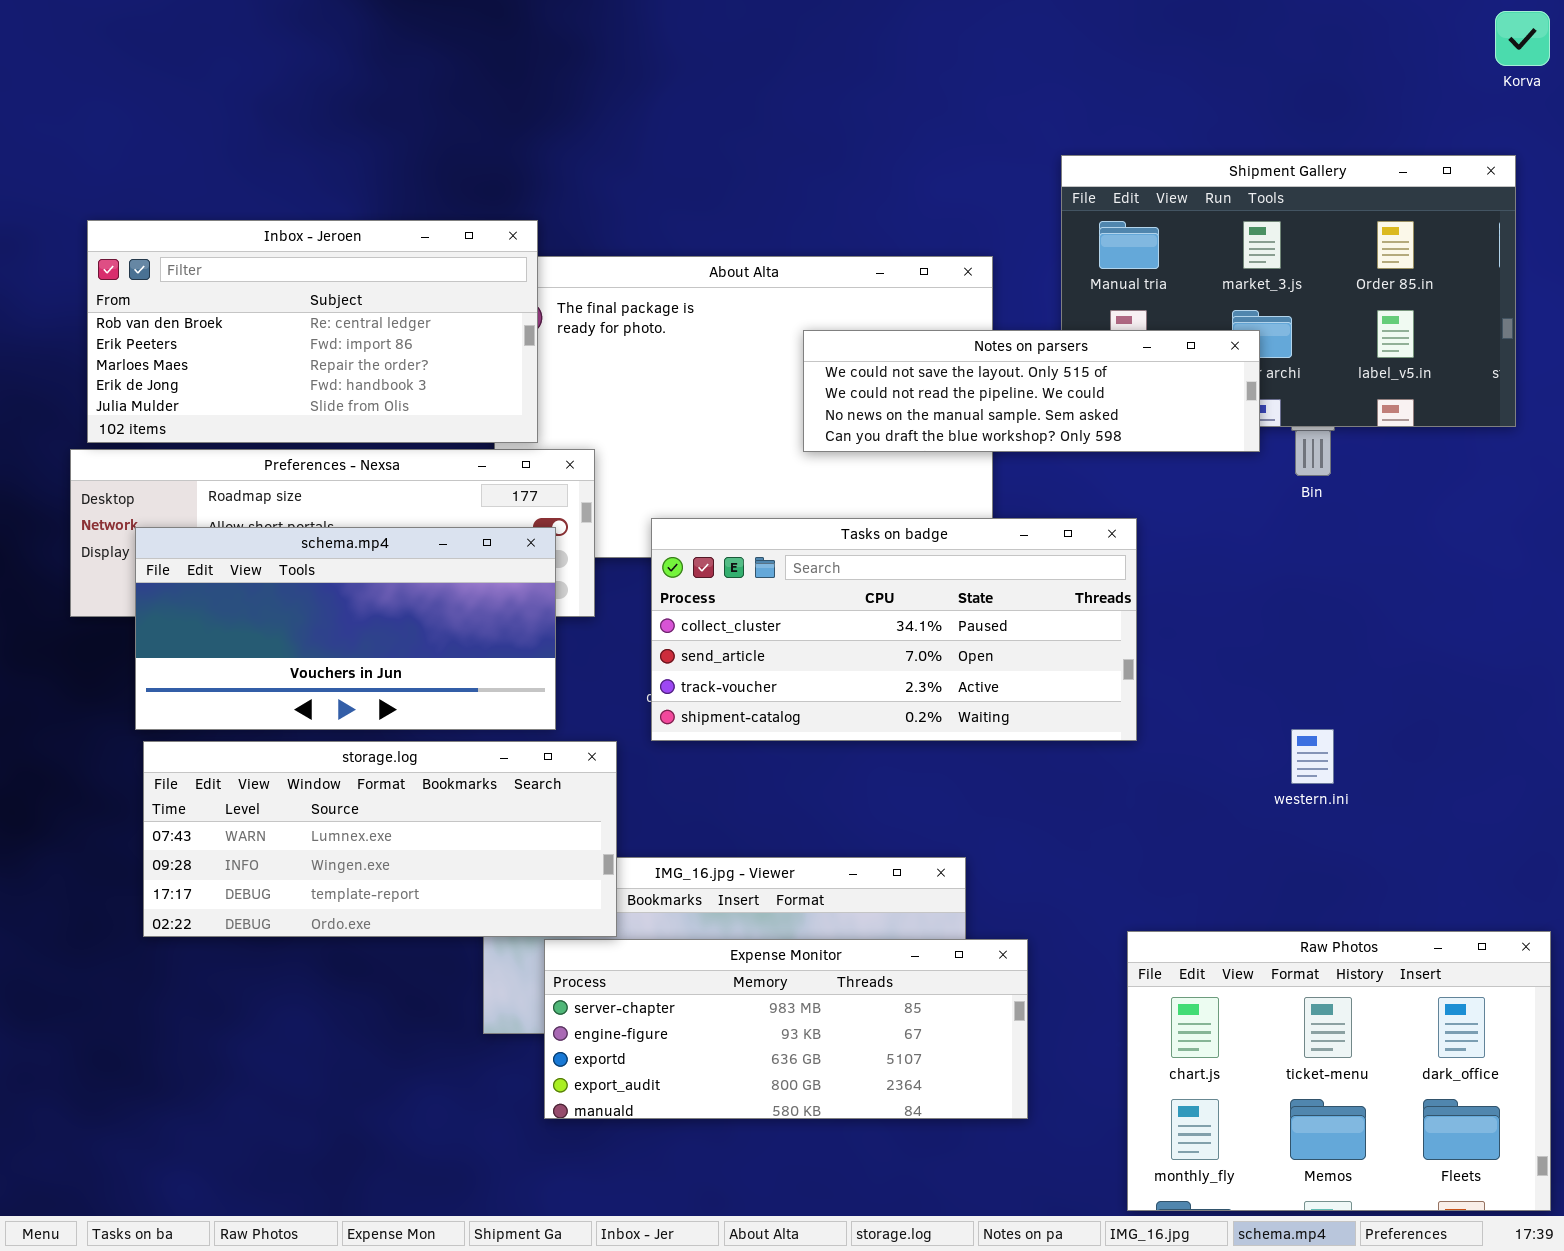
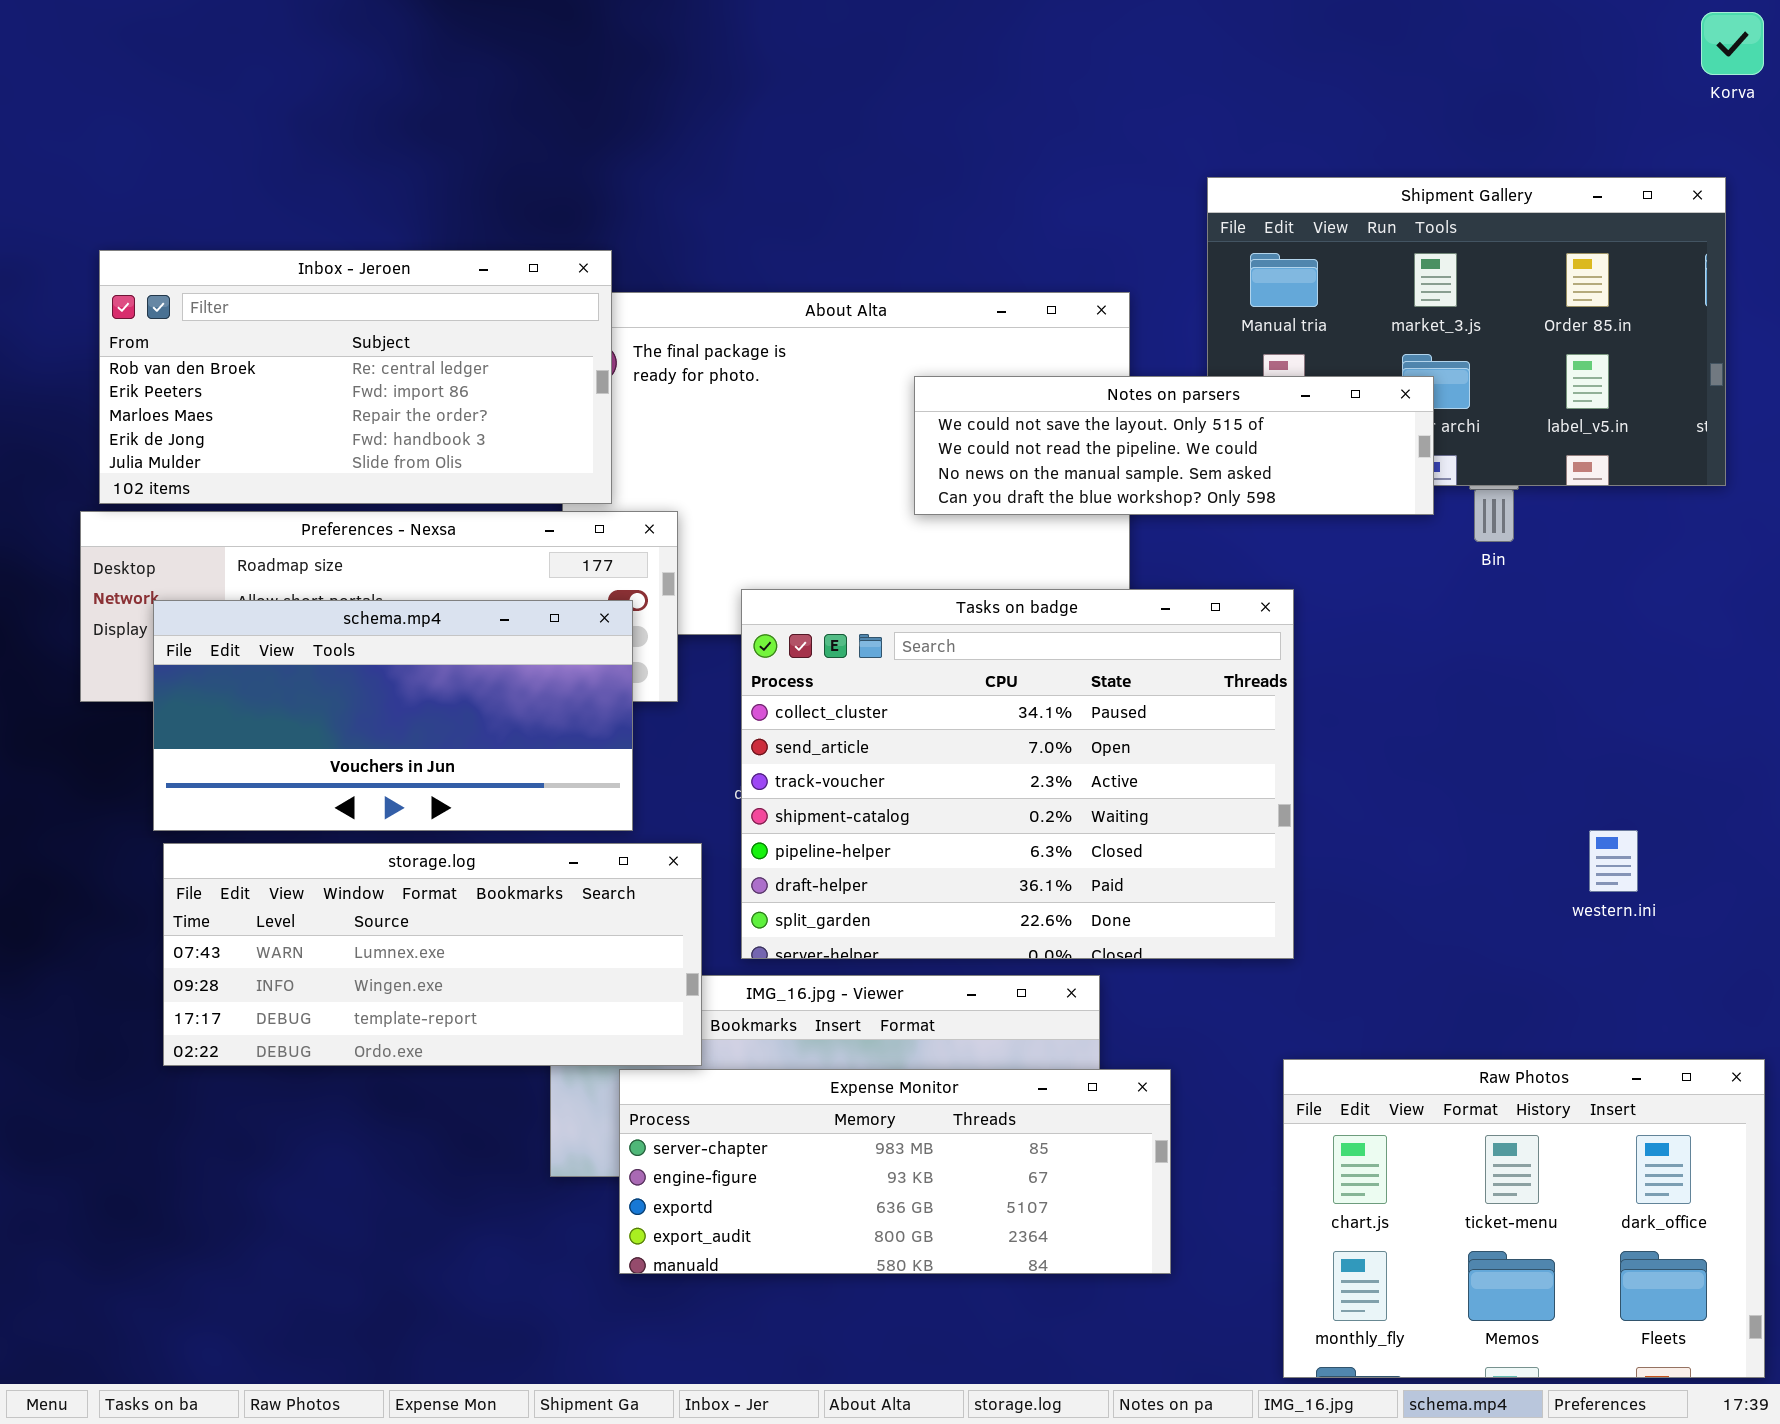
Tasks on badge: [651,518,1137,741] -> [741,589,1294,959], resized
western.ini: [1291,729,1334,784] -> [1589,830,1638,892], moved

